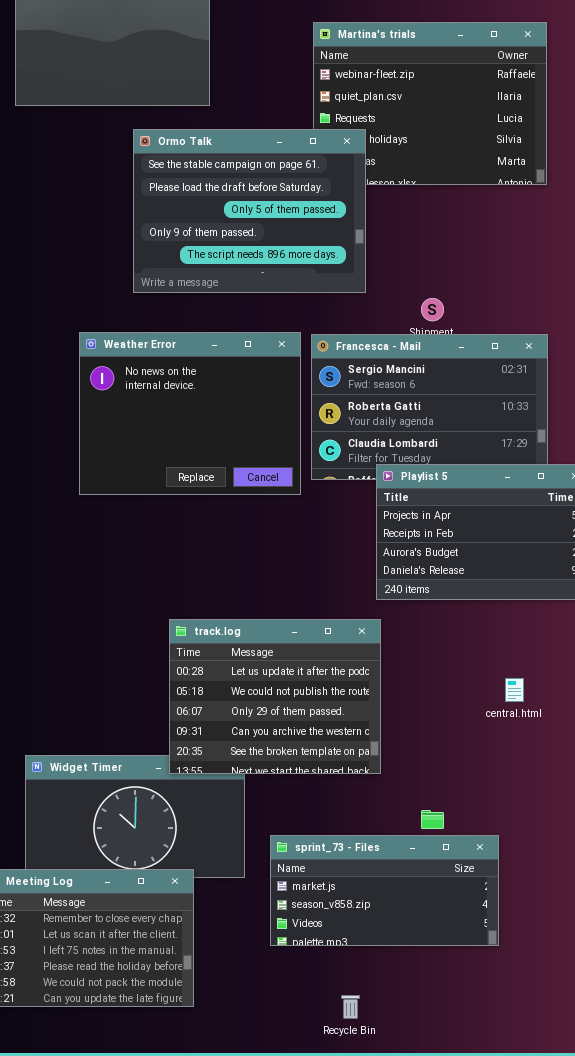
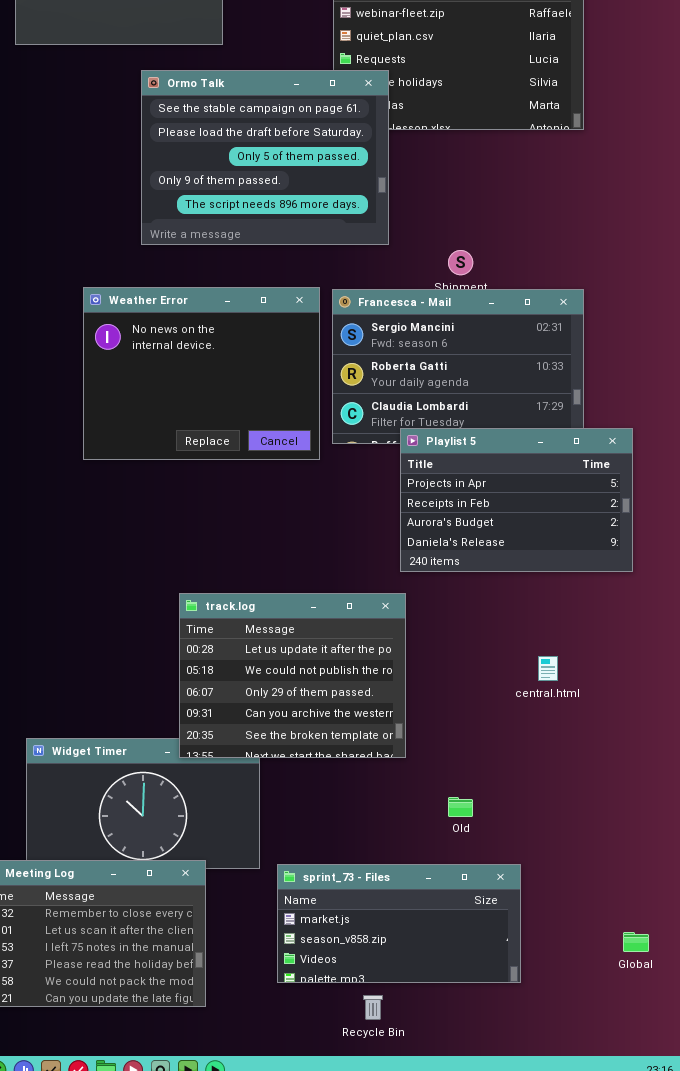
sprint_73 - Files: [270,835,499,946] -> [277,864,521,983], moved

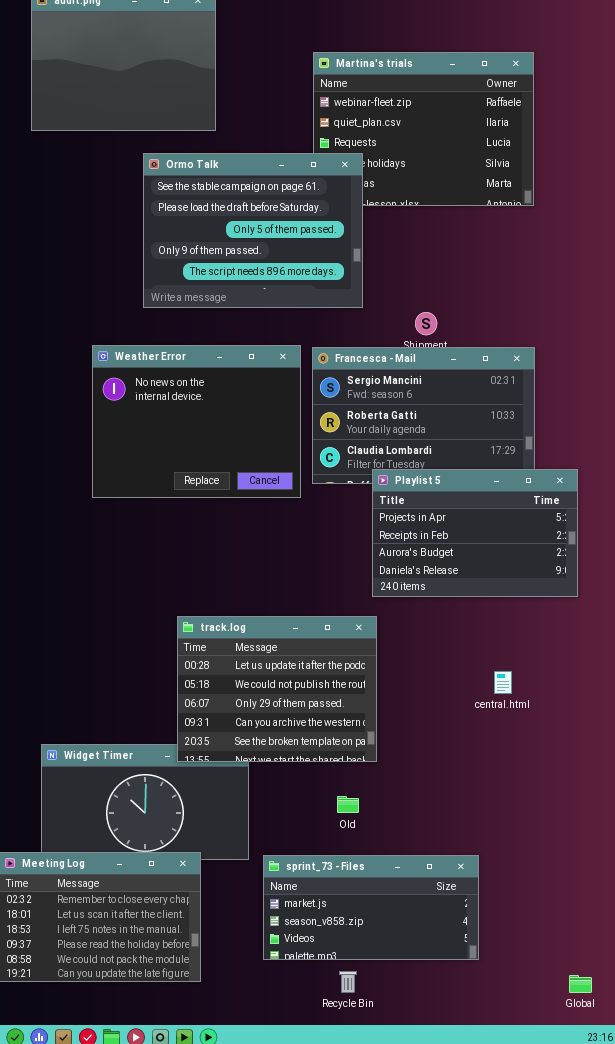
Old: [448,797,473,817] -> [337,796,359,813], moved
Global: [623,932,649,952] -> [569,975,592,993], moved

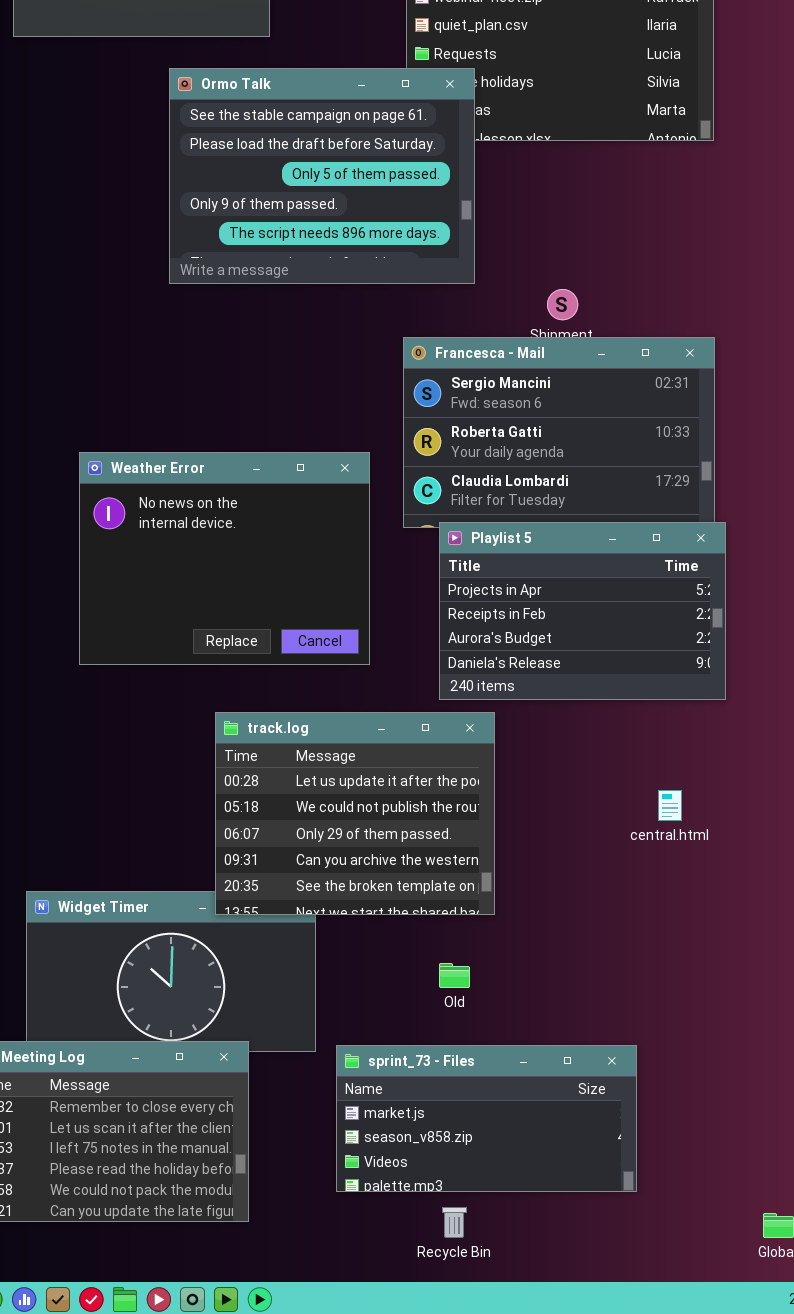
Weather Error: [92,345,301,498] -> [79,452,370,665], moved
Playlist 5: [372,469,578,597] -> [439,522,726,700], moved

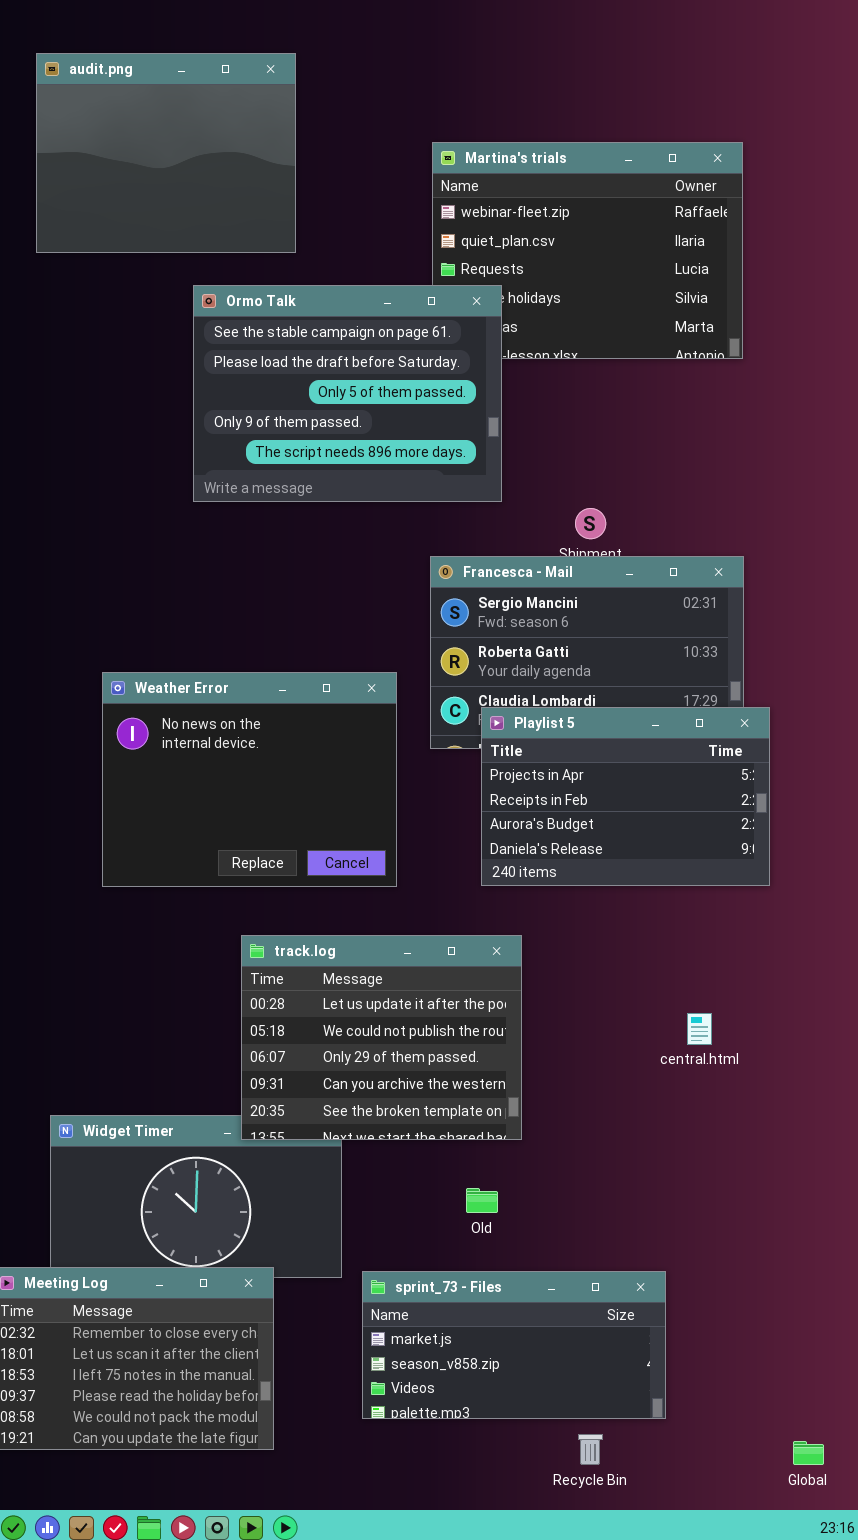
Playlist 5: [439,522,726,700] -> [481,707,770,886], moved
Recycle Bin: [442,1207,467,1238] -> [578,1434,603,1465], moved

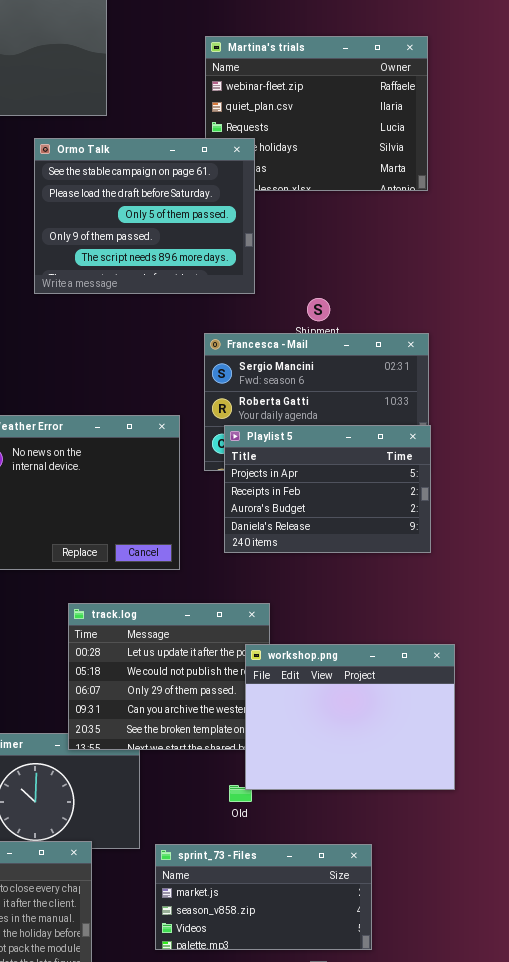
Playlist 5: [481,707,770,886] -> [224,425,431,553], moved
workshop.png: none -> [245,644,455,790], opened

